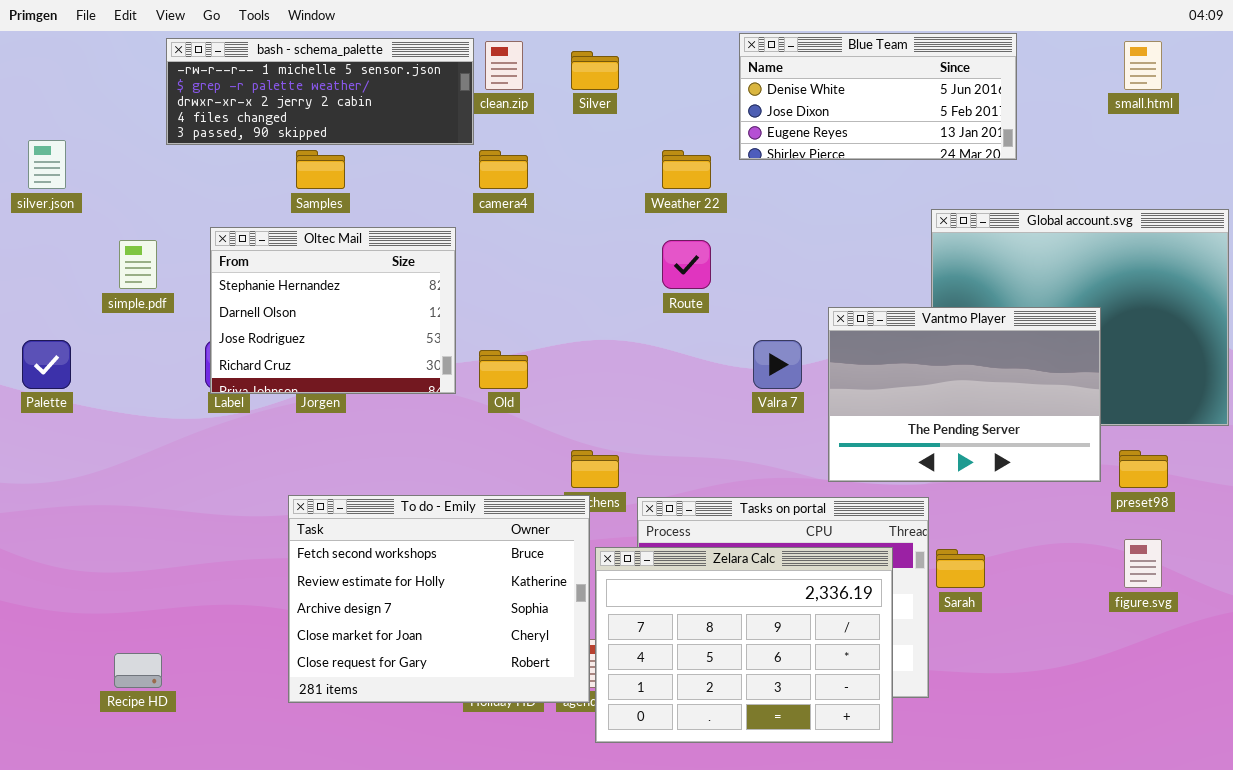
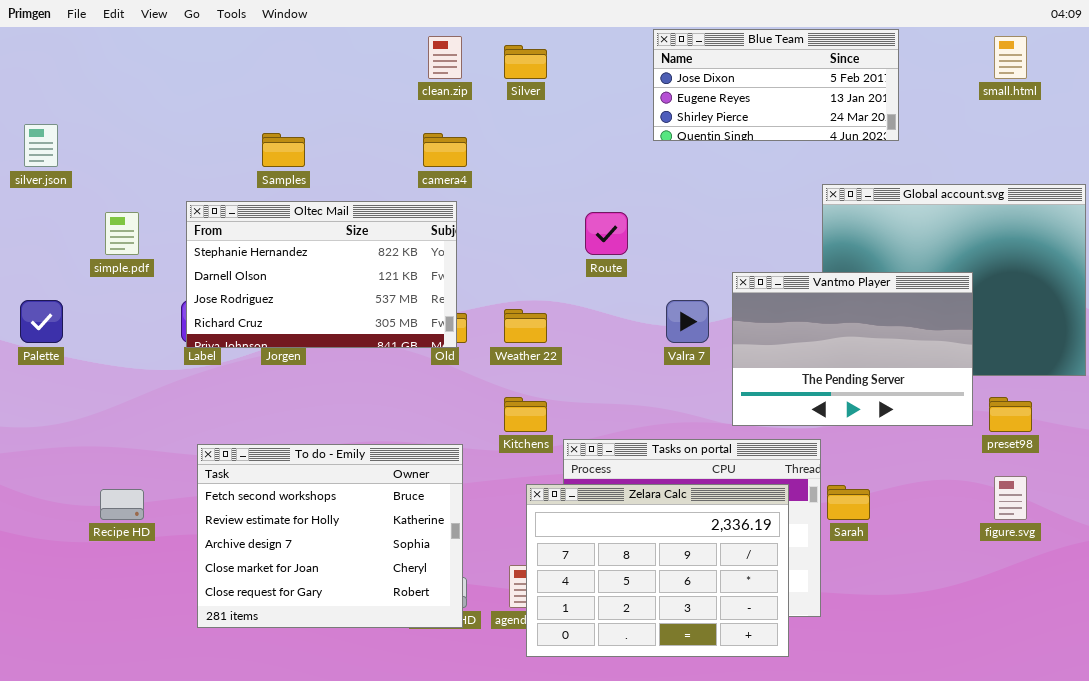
Blue Team: [739,33,1017,160] -> [653,29,899,141], scrolled down 1 row
bash - schema_palette: [166,38,474,145] -> none, closed
Weather 22: [662,150,711,189] -> [504,309,547,343], moved
Oltec Mail: [210,227,456,394] -> [186,201,457,348], resized
To do - Emily: [288,495,590,703] -> [197,444,463,628], moved
Recipe HD: [114,653,162,688] -> [100,489,144,520], moved

